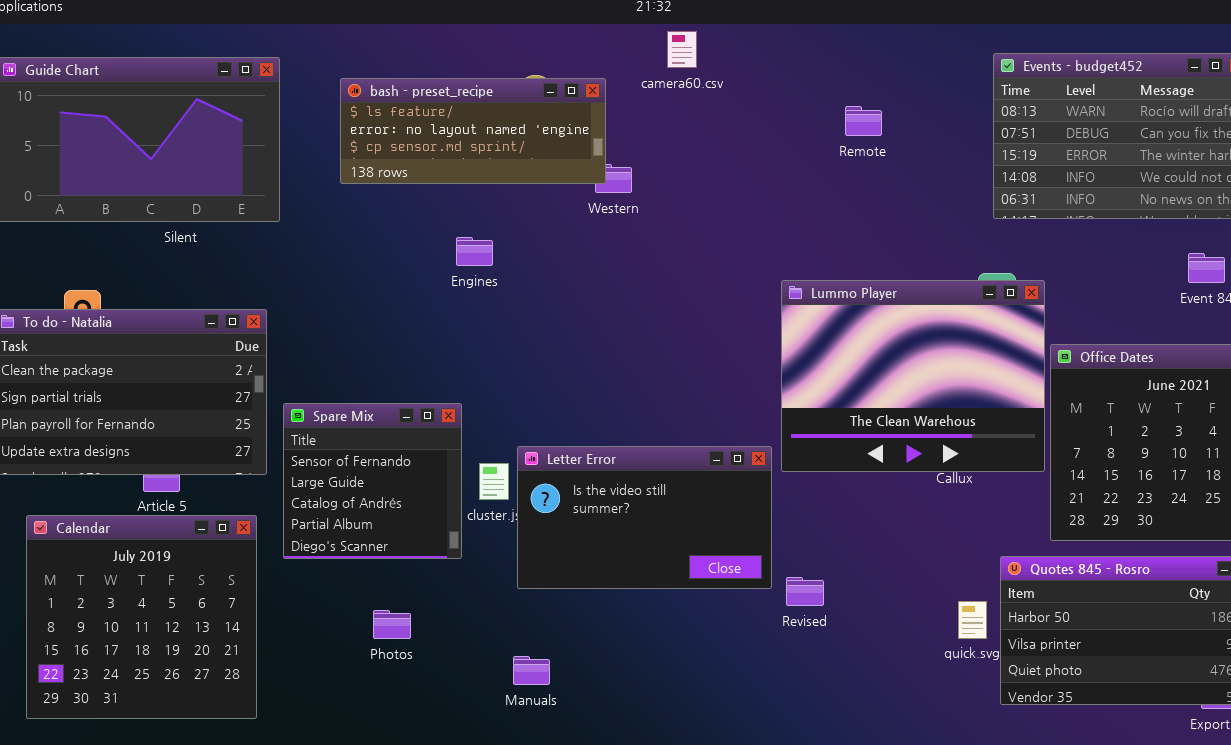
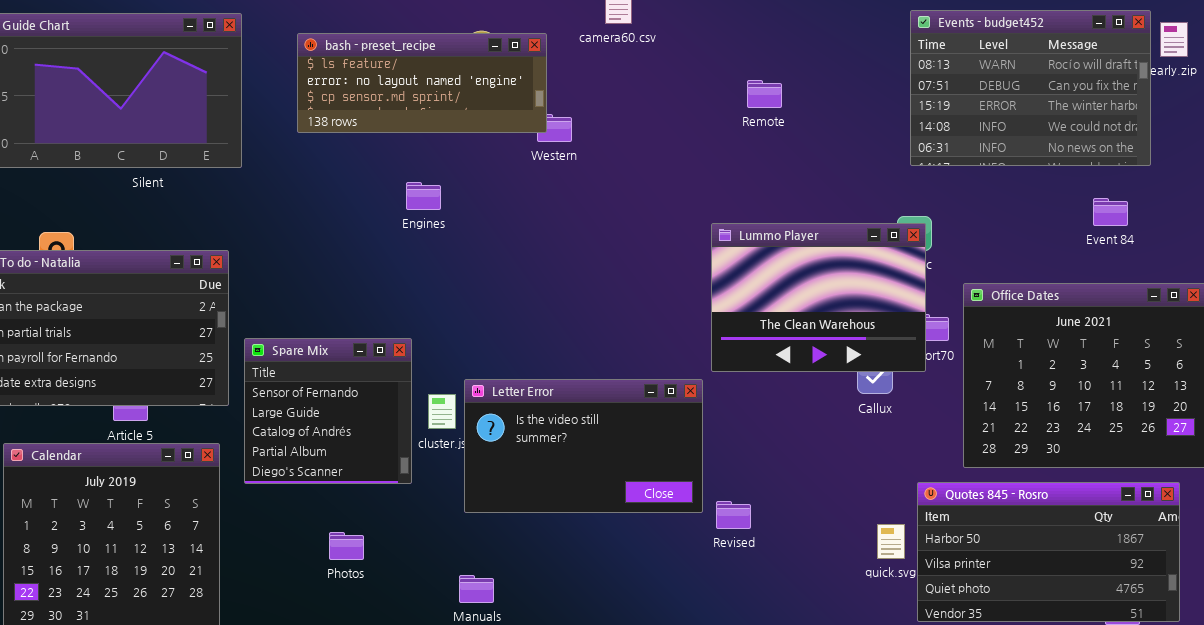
Remote: [845,106,882,136] -> [747,80,782,108], moved
Lummo Player: [781,280,1045,472] -> [711,223,926,372], resized

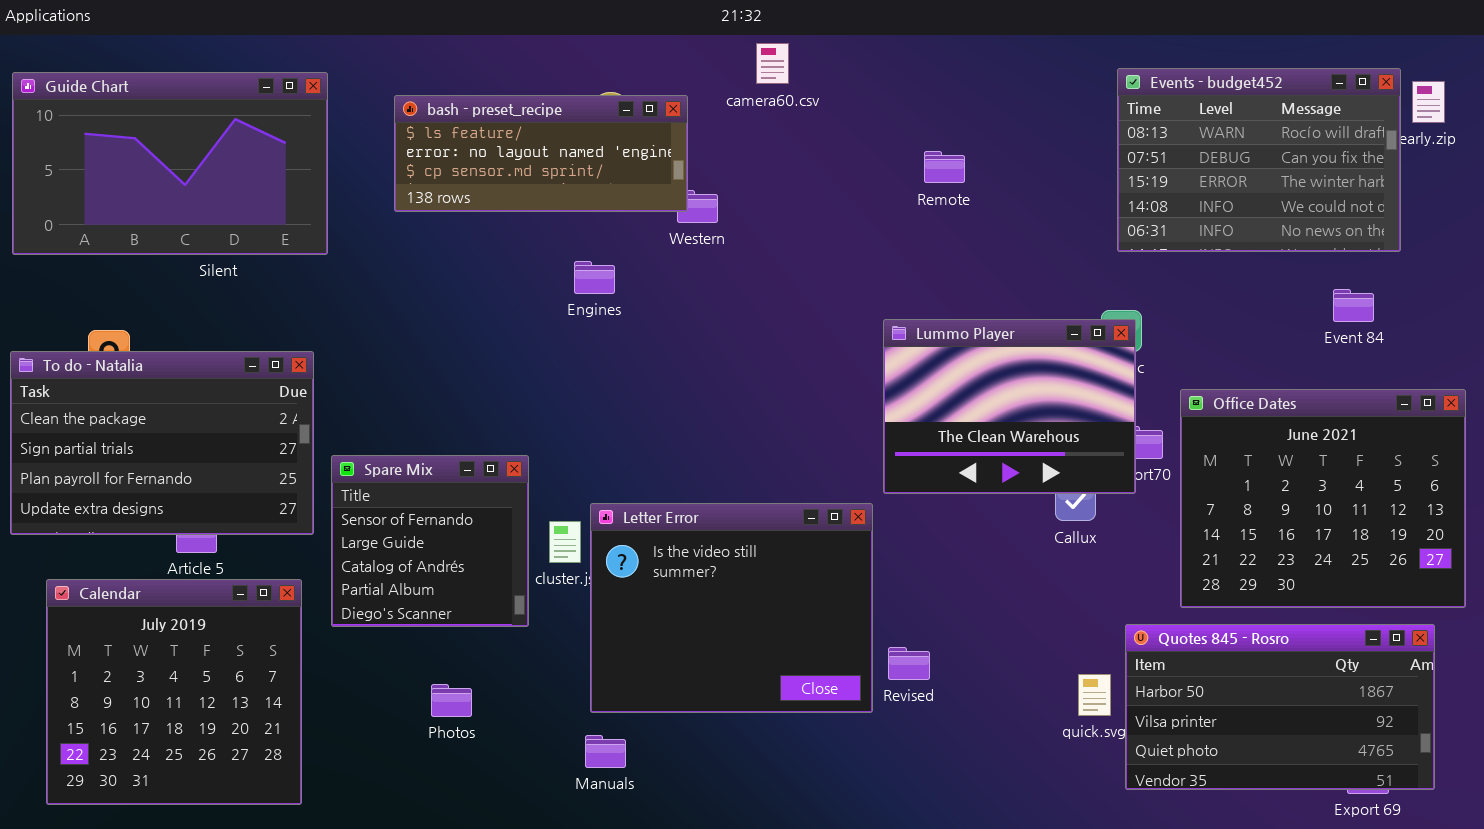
Engines: [406,182,441,210] -> [574,261,615,294], moved
Letter Error: [464,379,703,513] -> [590,503,873,713], resized

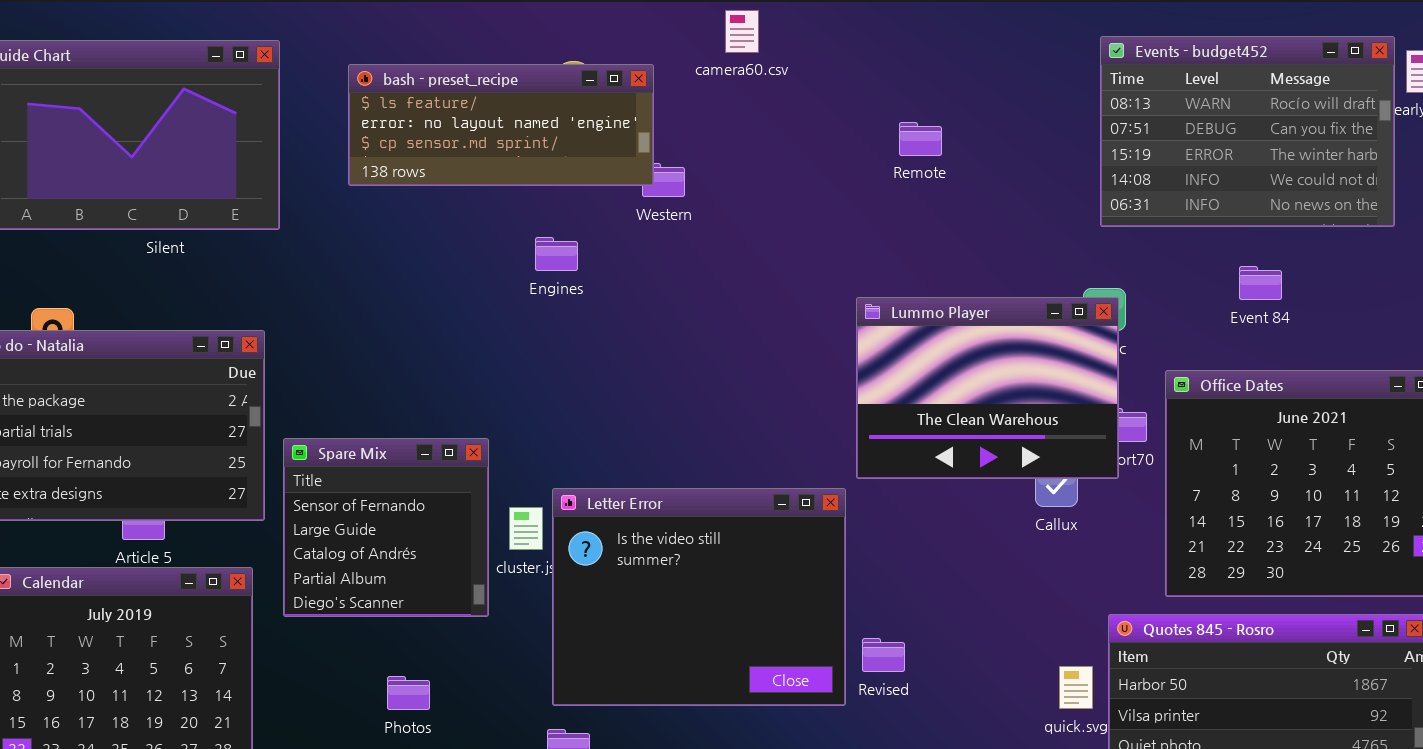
Event 84: [1333,289,1374,322] -> [1239,266,1282,300], moved

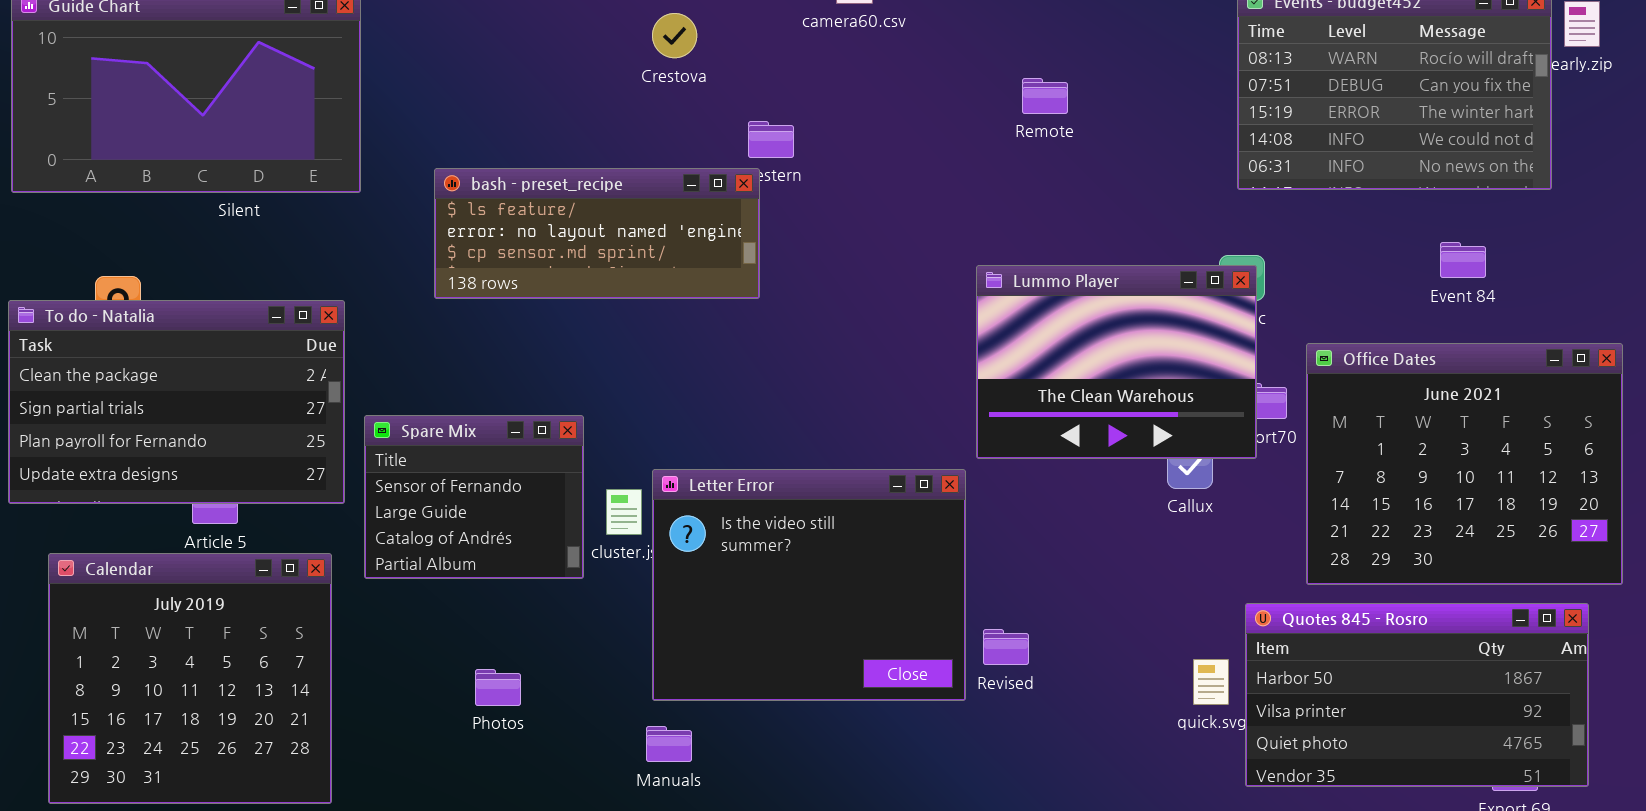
bash - preset_recipe: [348,64,654,186] -> [434,168,760,299], moved
Event 84: [1239,266,1282,300] -> [1440,242,1486,278], moved
Spare Mix: [283,438,489,617] -> [364,415,584,579], resized

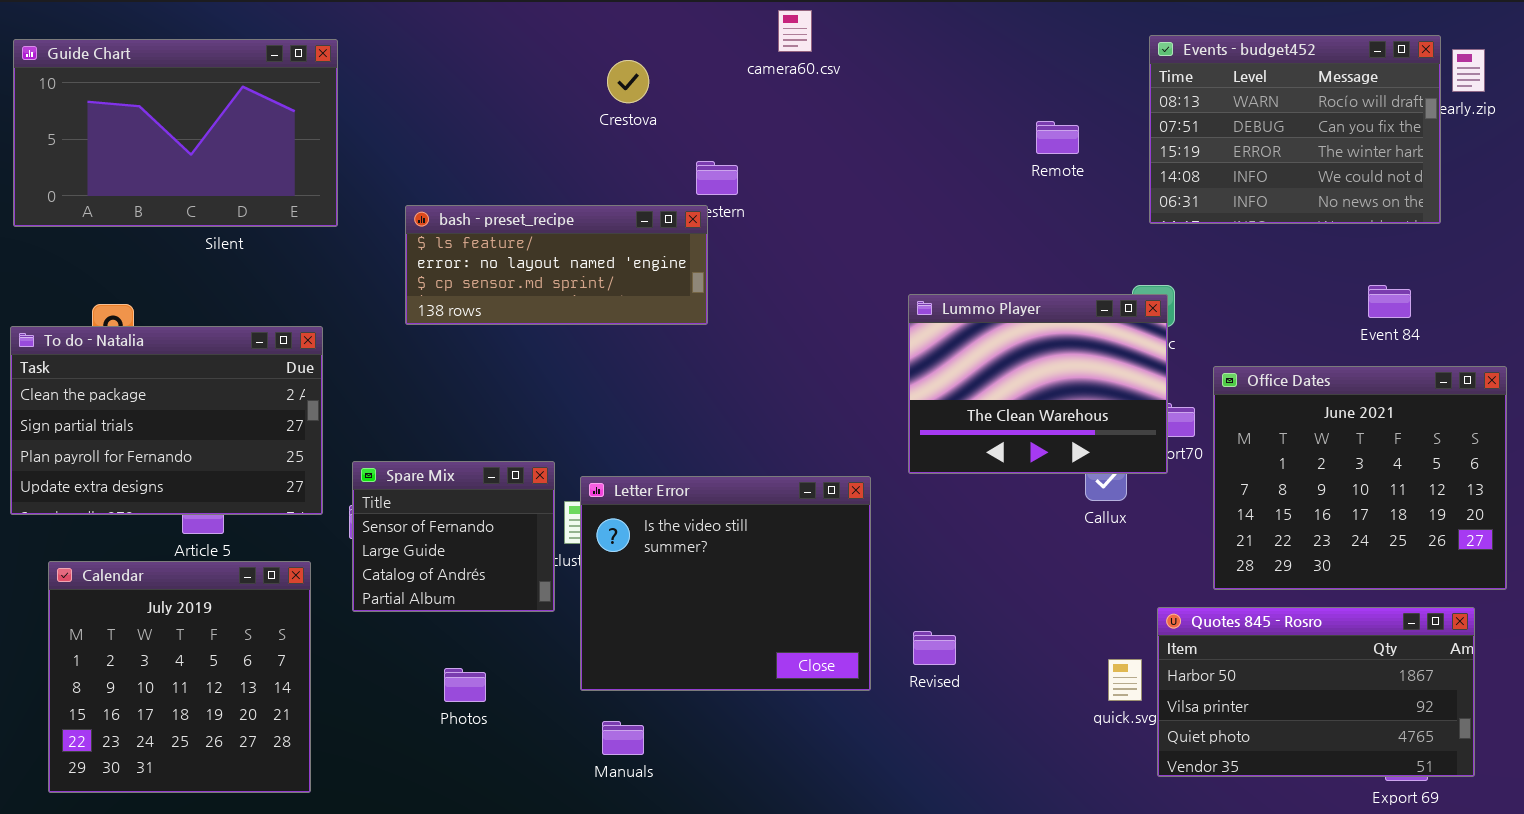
Remote: [1022,78,1068,114] -> [1036,121,1079,154], moved
Event 84: [1440,242,1486,278] -> [1368,285,1411,318], moved
Spare Mix: [364,415,584,579] -> [352,461,555,612], moved
Letter Error: [652,469,966,701] -> [580,476,871,691], moved

